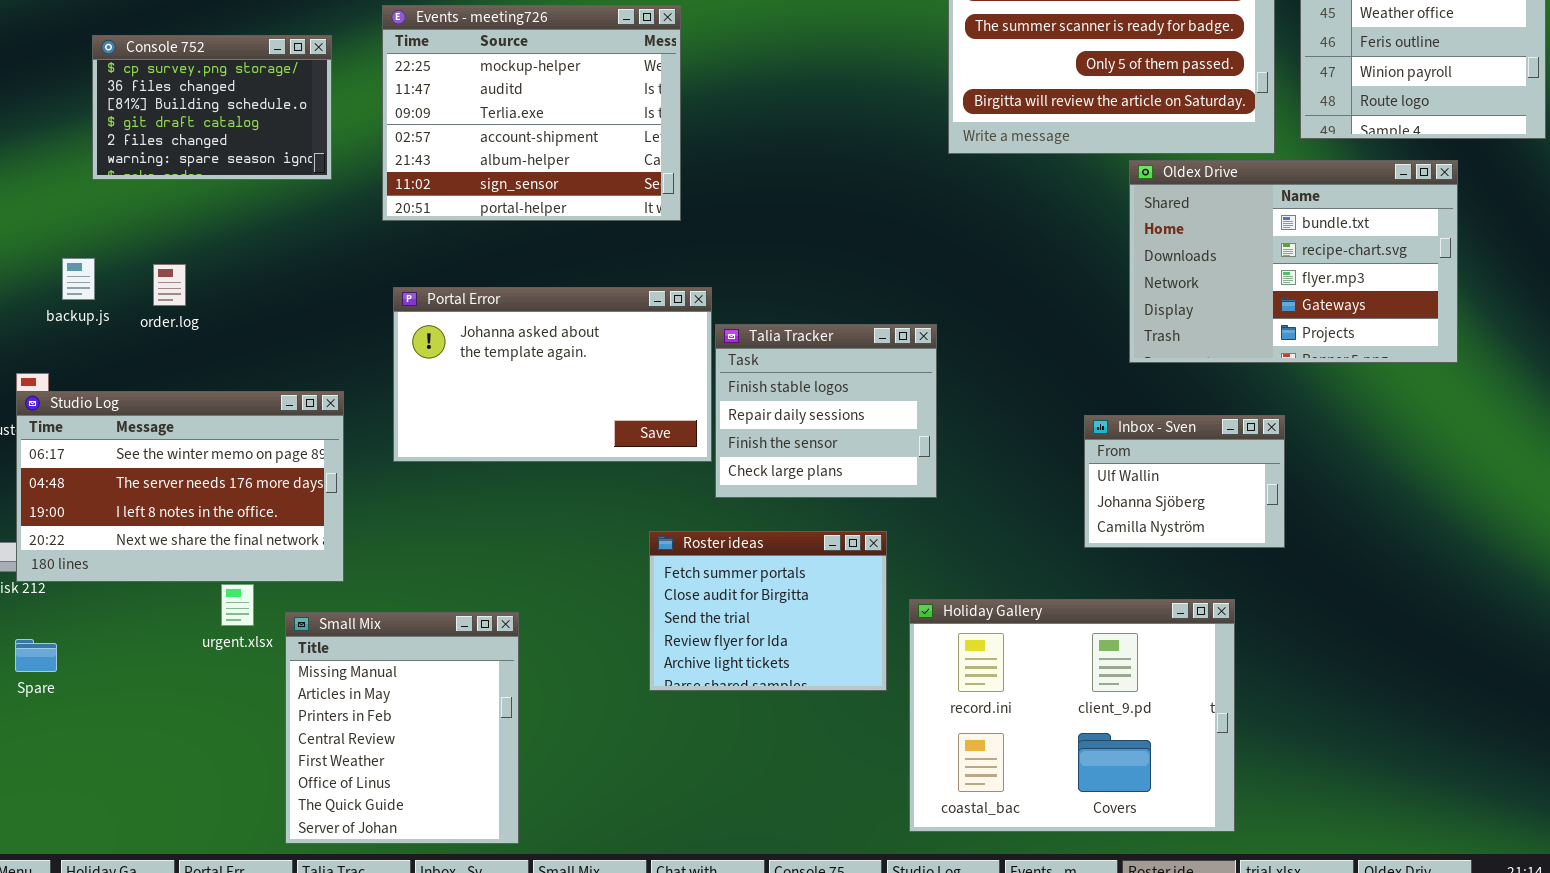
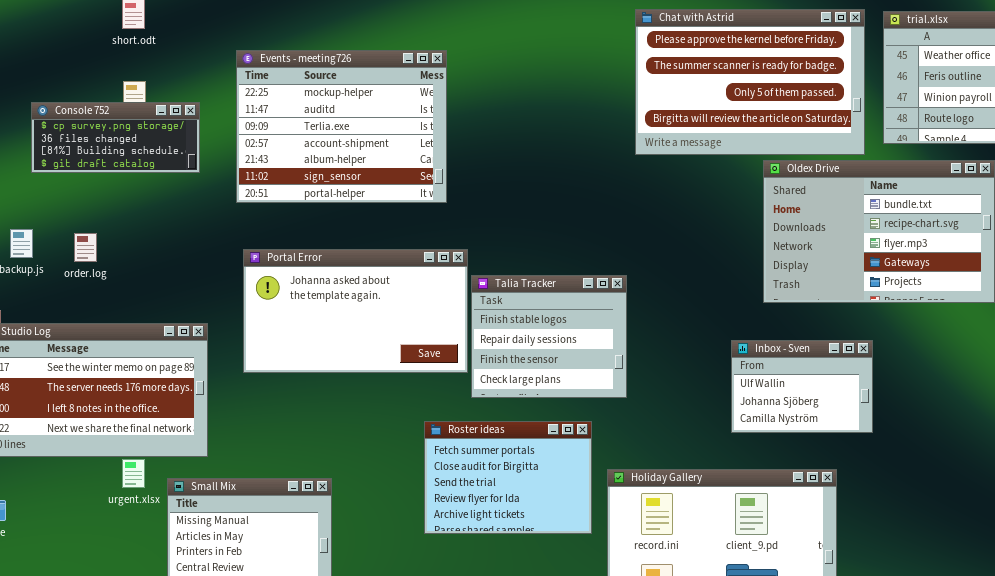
Console 752: [92,35,332,180] -> [31,102,200,173], resized

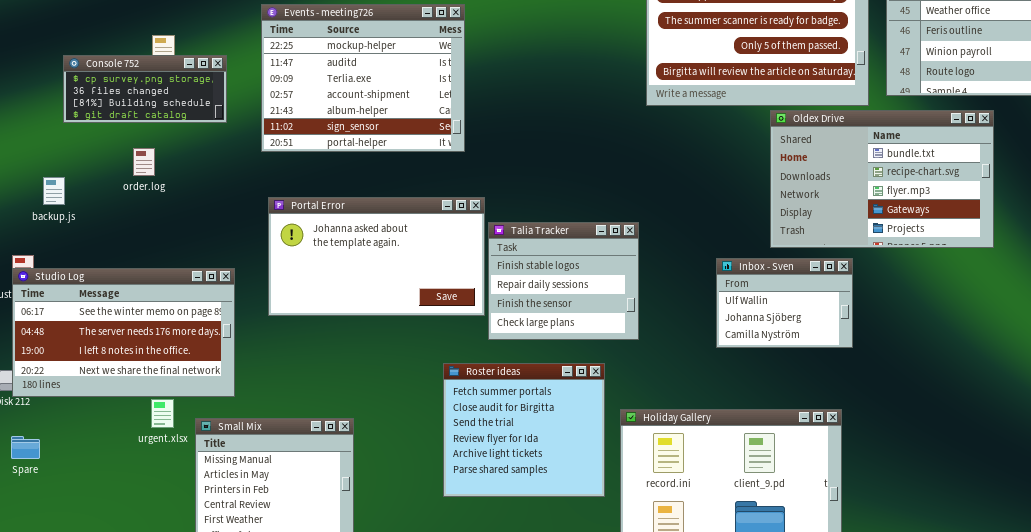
order.log: [74,233,97,262] -> [133,148,155,176], moved
Inbox - Sven: [731,340,873,433] -> [716,258,853,348], moved
Roster ideas: [424,421,592,534] -> [443,363,605,497], resized

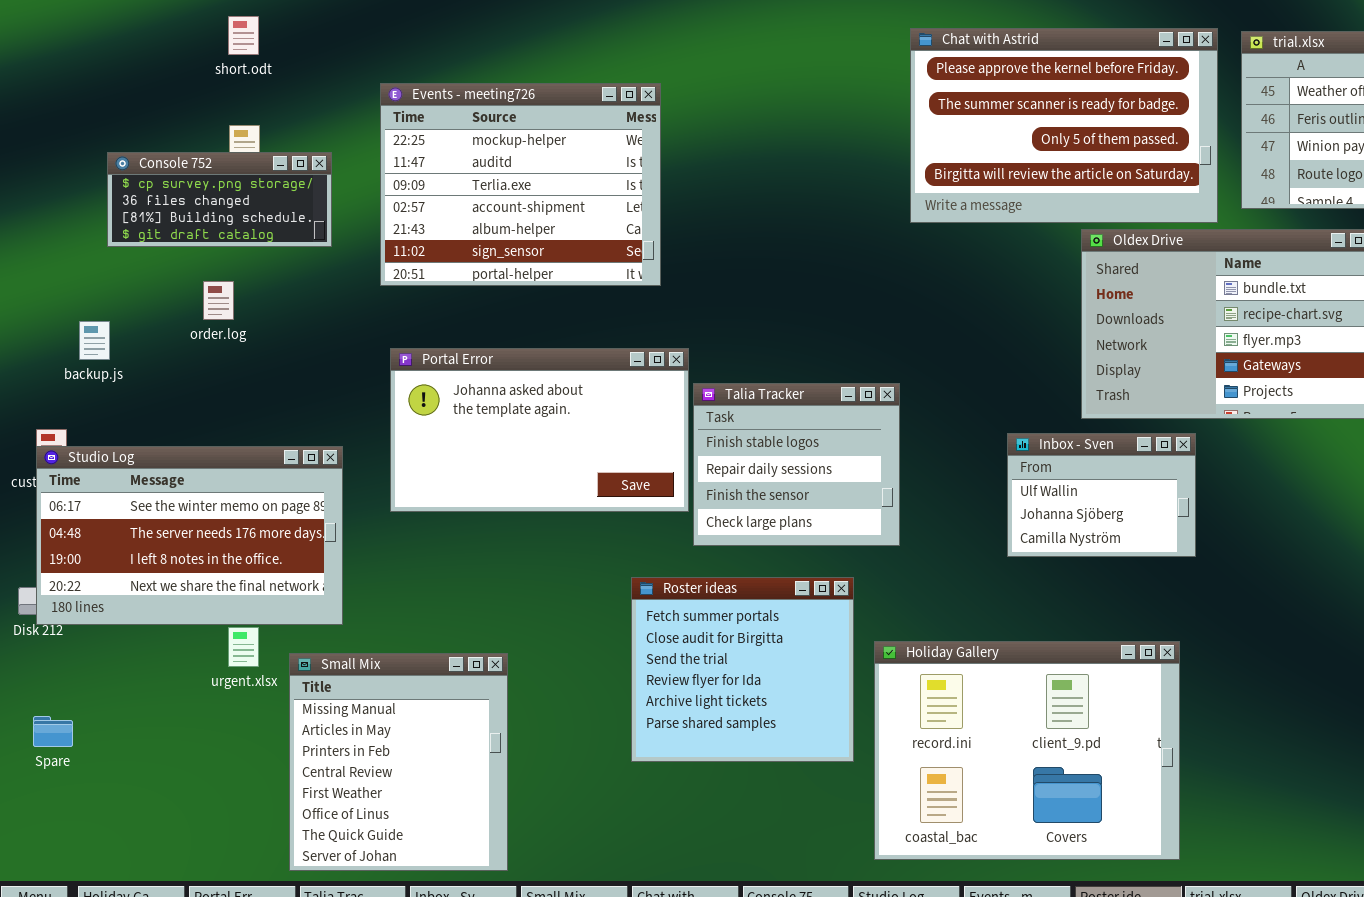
Spare: [11,436,40,459] -> [33,716,73,747], moved

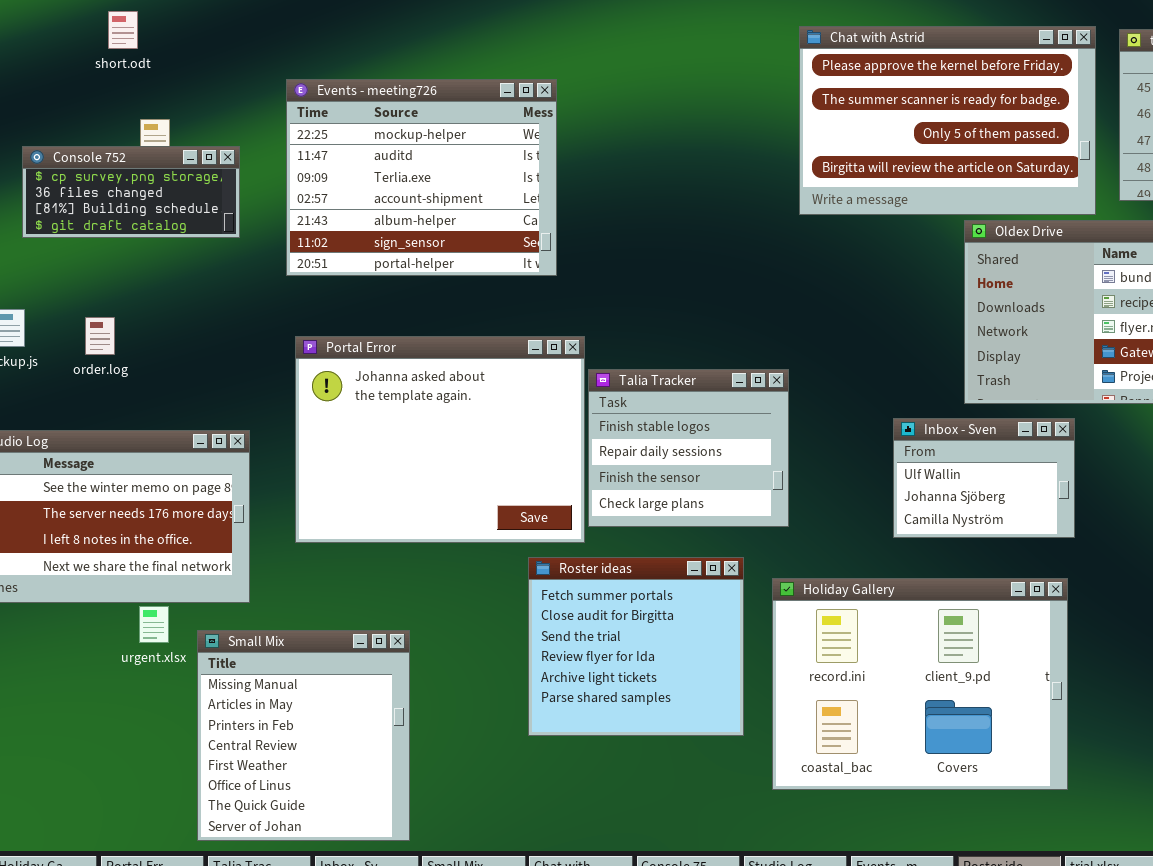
short.odt: [228,16,259,55] -> [108,11,138,49], moved
order.log: [203,281,234,320] -> [85,317,115,355], moved
Portal Error: [390,348,689,512] -> [295,336,585,543], resized
Holiday Gallery: [874,641,1180,860] -> [772,578,1068,790], moved

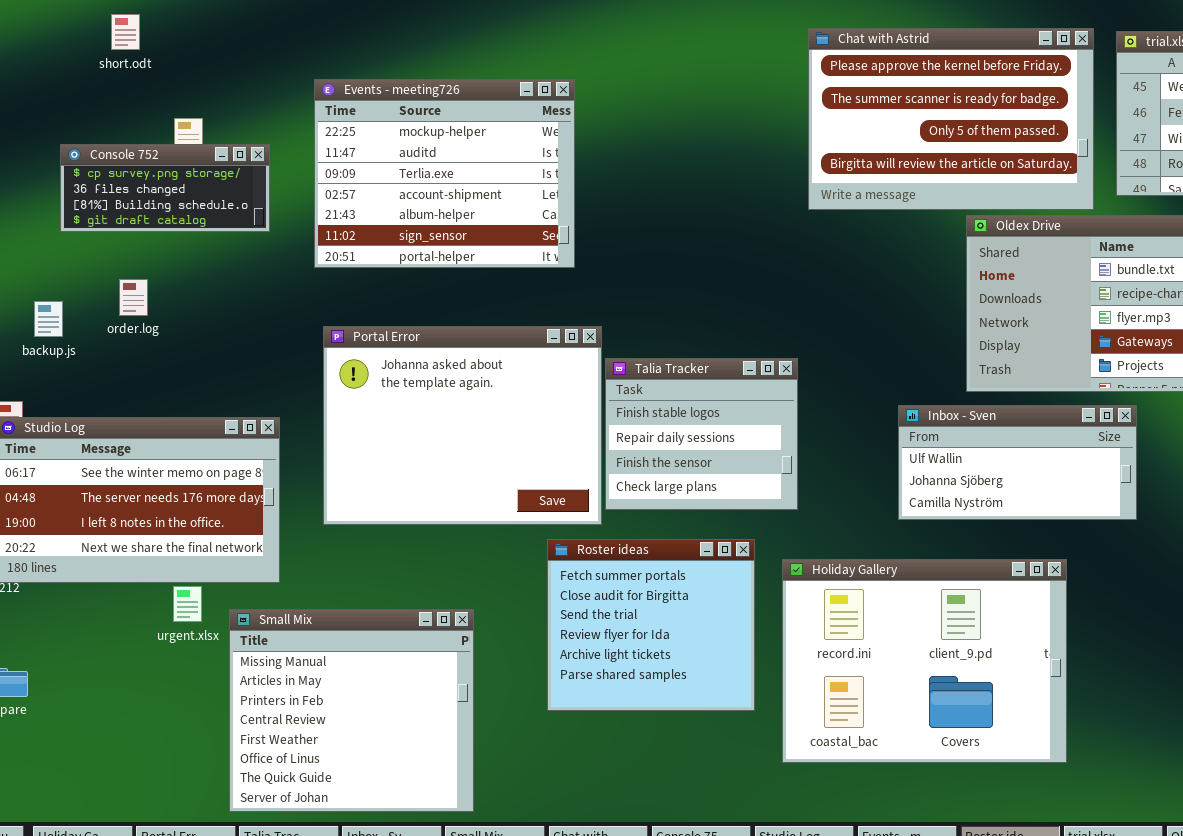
short.odt: [108,11,138,49] -> [111,14,140,50], moved
order.log: [85,317,115,355] -> [119,279,148,316], moved
Inbox - Sven: [893,418,1075,538] -> [898,405,1137,520], resized
Small Mix: [197,630,410,841] -> [229,609,474,812], resized

